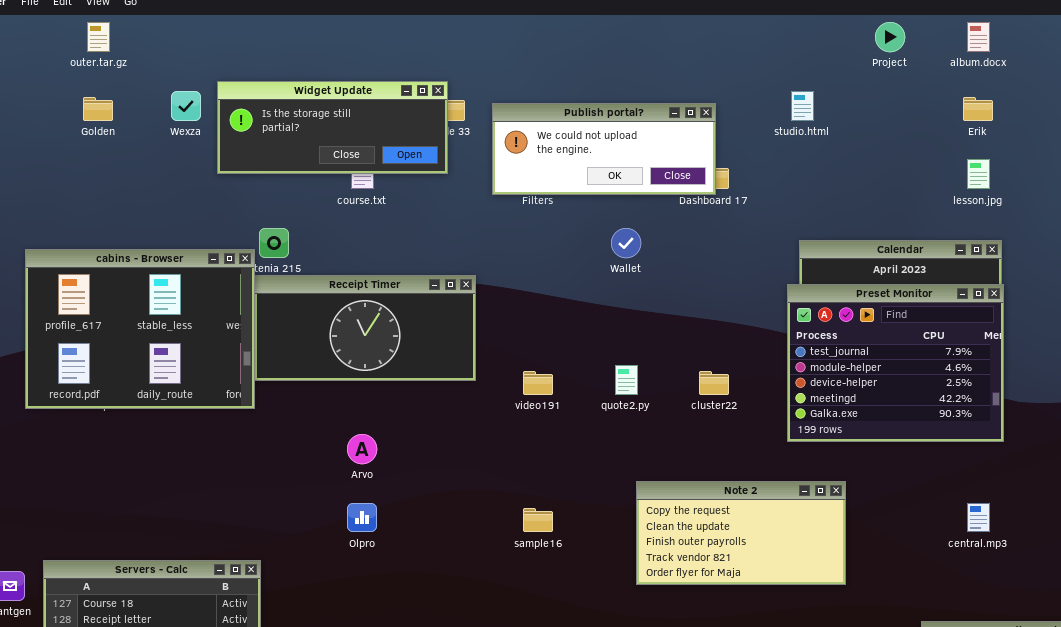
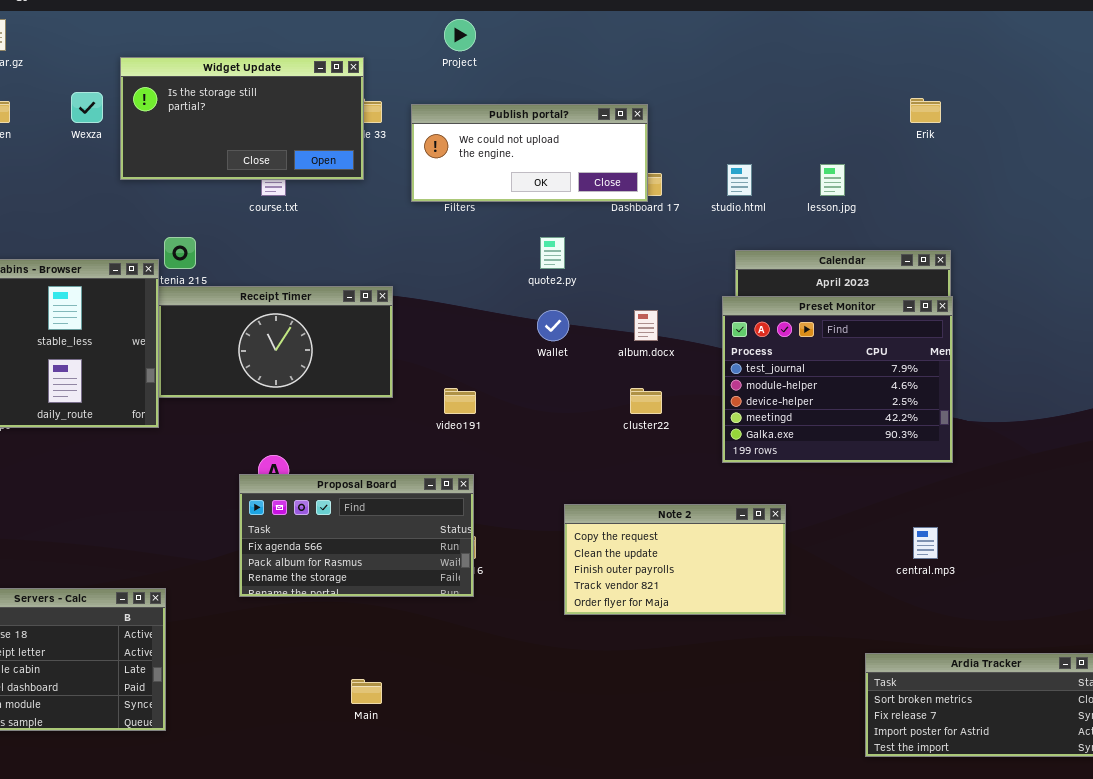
Project: [875,22,905,52] -> [444,19,476,51], moved
album.docx: [967,22,990,52] -> [634,310,658,341], moved
Widget Update: [217,81,448,174] -> [120,57,364,180], resized
studio.html: [791,91,814,121] -> [727,164,752,196], moved
lesson.jpg: [967,159,990,189] -> [820,164,845,196], moved
Wallet: [611,228,641,258] -> [537,310,569,341], moved
quote2.py: [615,365,638,395] -> [540,237,565,269], moved
Proposal Board: none -> [239,474,474,597], opened

